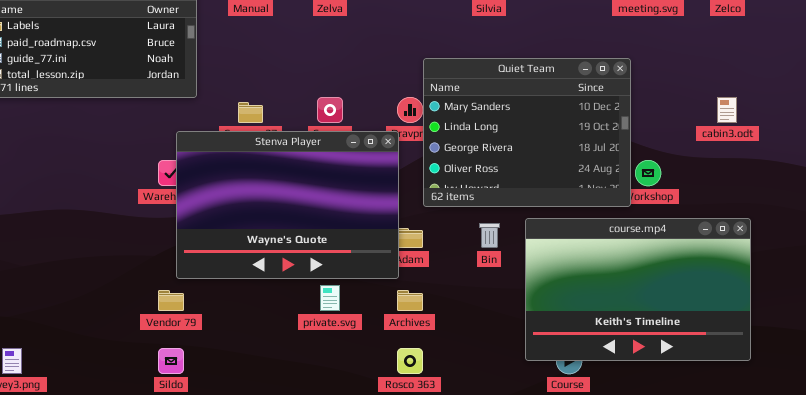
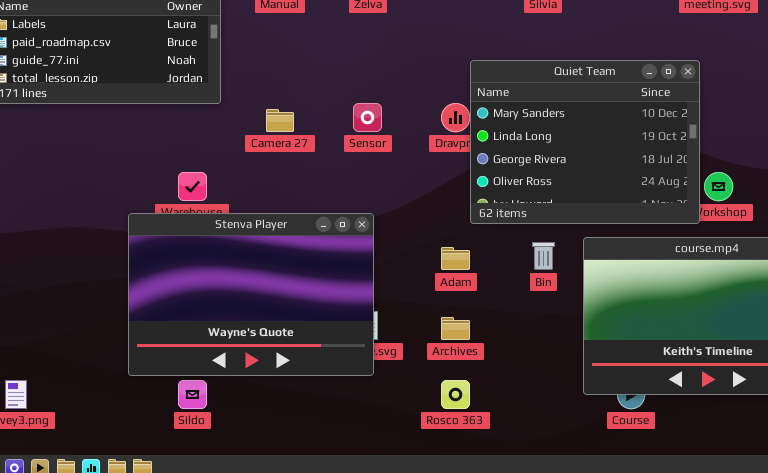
Stenva Player: [176,131,399,279] -> [128,213,374,376], moved

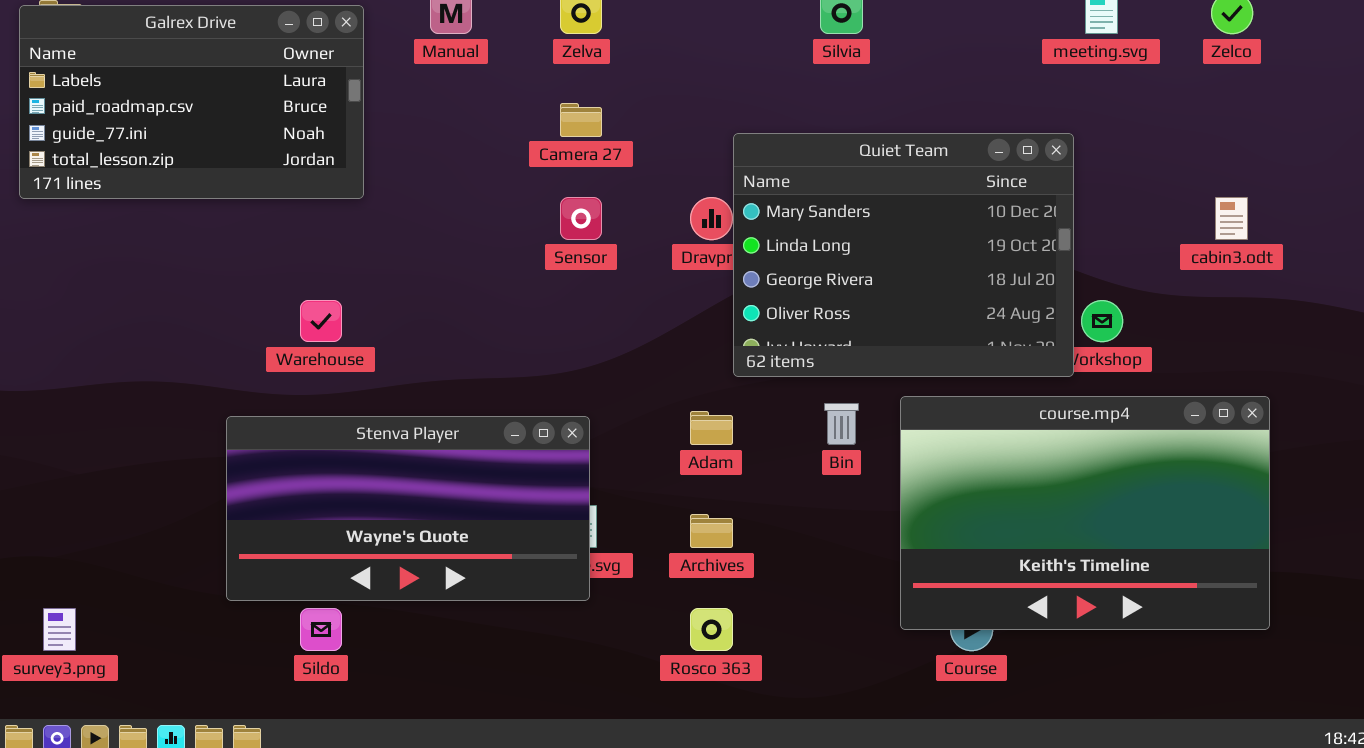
Camera 27: [266,109,294,132] -> [560,103,602,137], moved
Stenva Player: [128,213,374,376] -> [226,416,590,601], resized

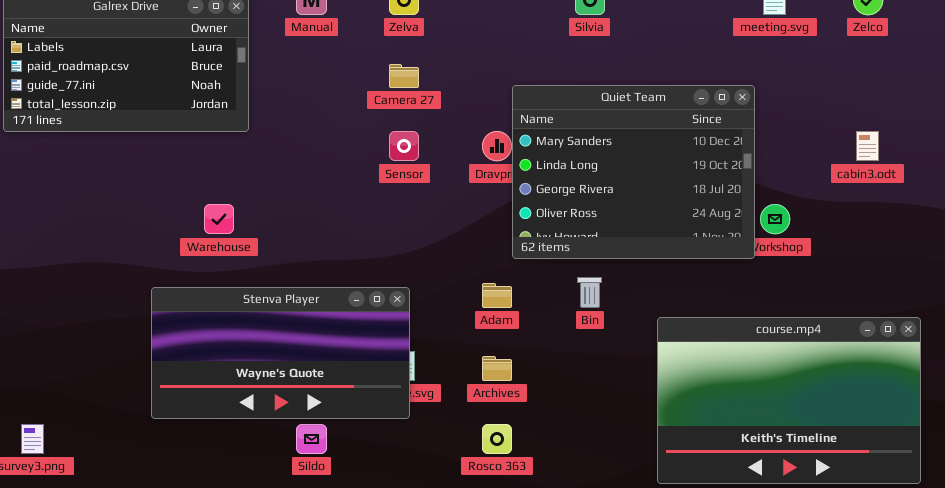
course.mp4: [900,396,1270,630] -> [657,317,921,484], moved
Sildo: [300,608,342,651] -> [296,424,327,454], moved

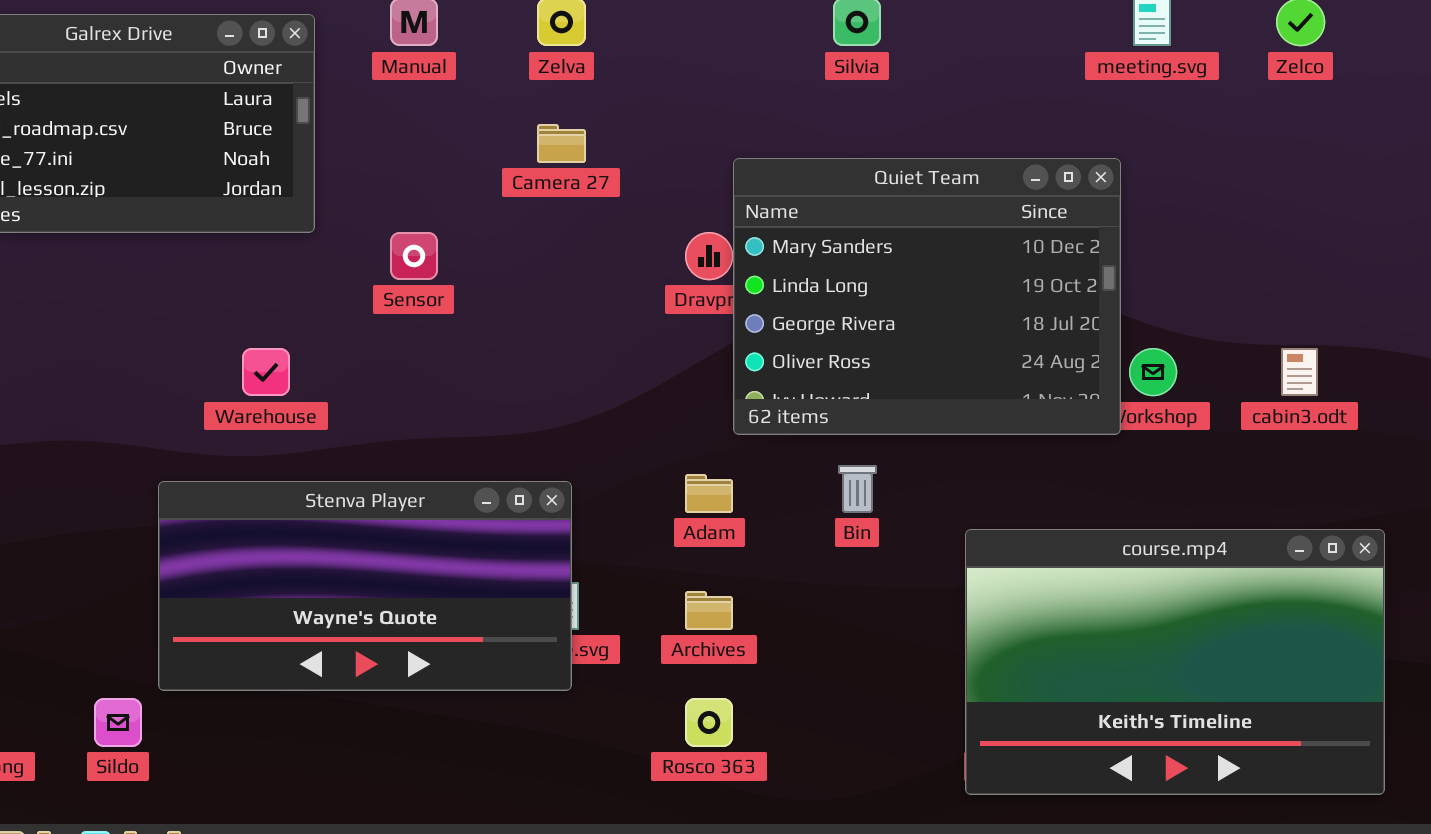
Sensor: [389,131,419,161] -> [390,232,438,280], moved
cabin3.odt: [856,131,879,161] -> [1281,348,1318,396], moved
Sildo: [296,424,327,454] -> [94,698,142,747], moved

